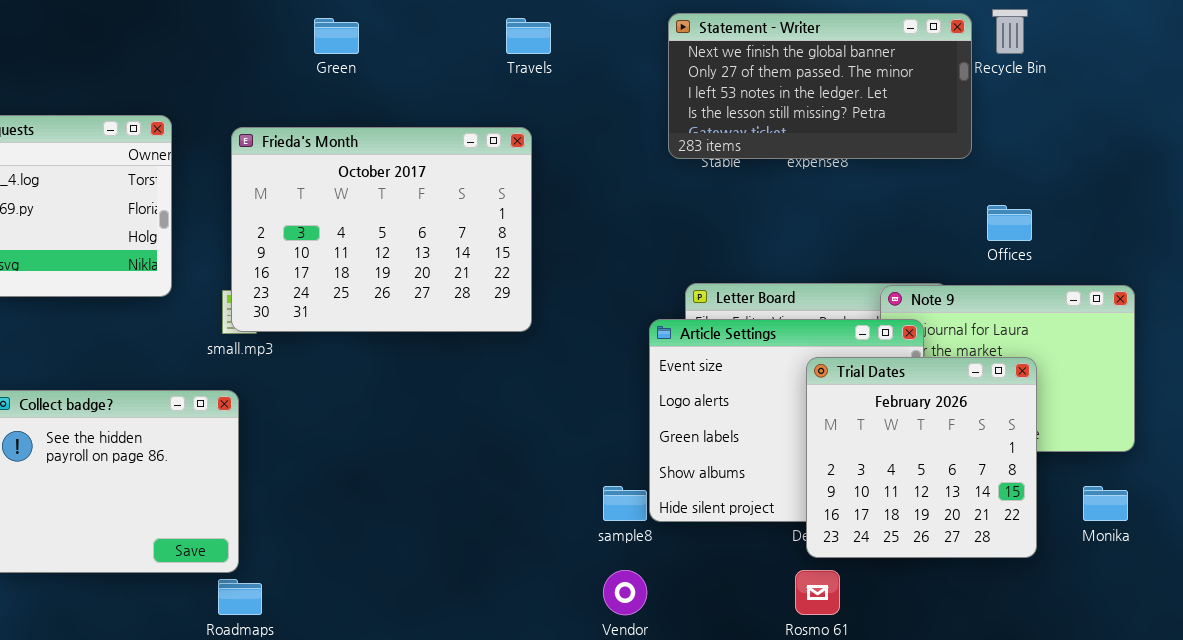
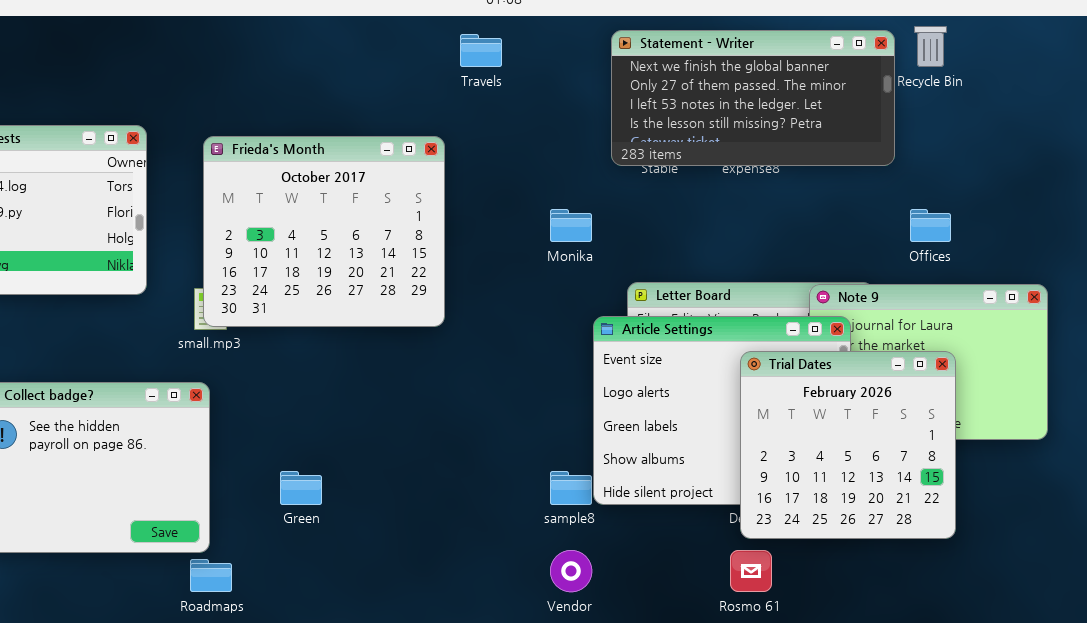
Green: [314,18,359,54] -> [280,471,322,505], moved
Frieda's Month: [231,127,532,332] -> [203,136,445,327], resized
Monika: [1083,486,1128,521] -> [550,209,592,242], moved

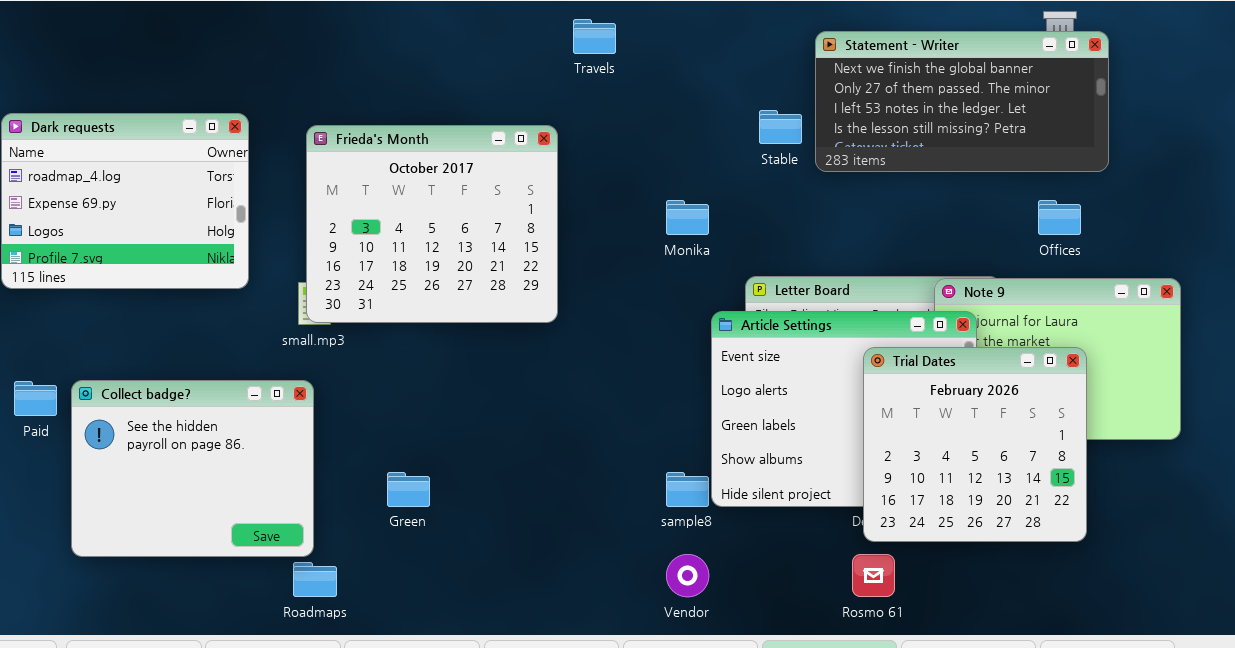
Statement - Writer: [611,30,895,166] -> [815,31,1109,172], moved

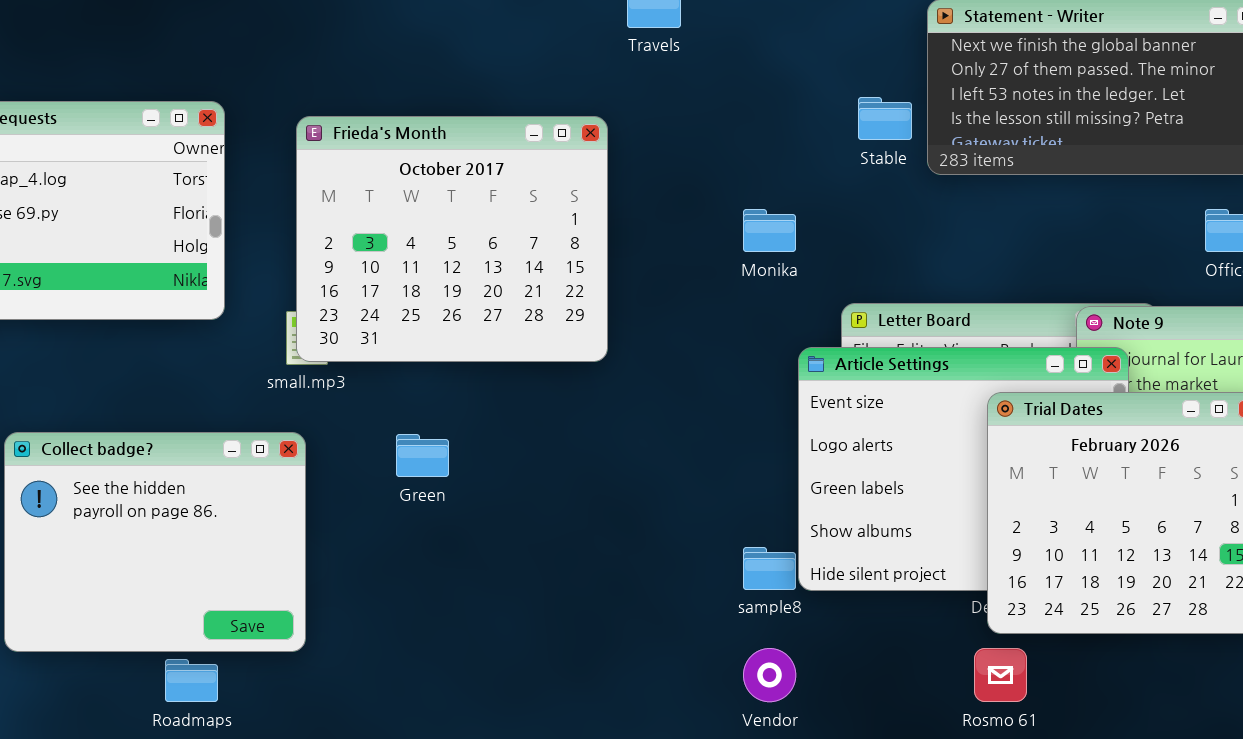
Green: [387,472,430,507] -> [396,434,449,477], moved
Roadmaps: [293,562,337,597] -> [165,659,218,702], moved

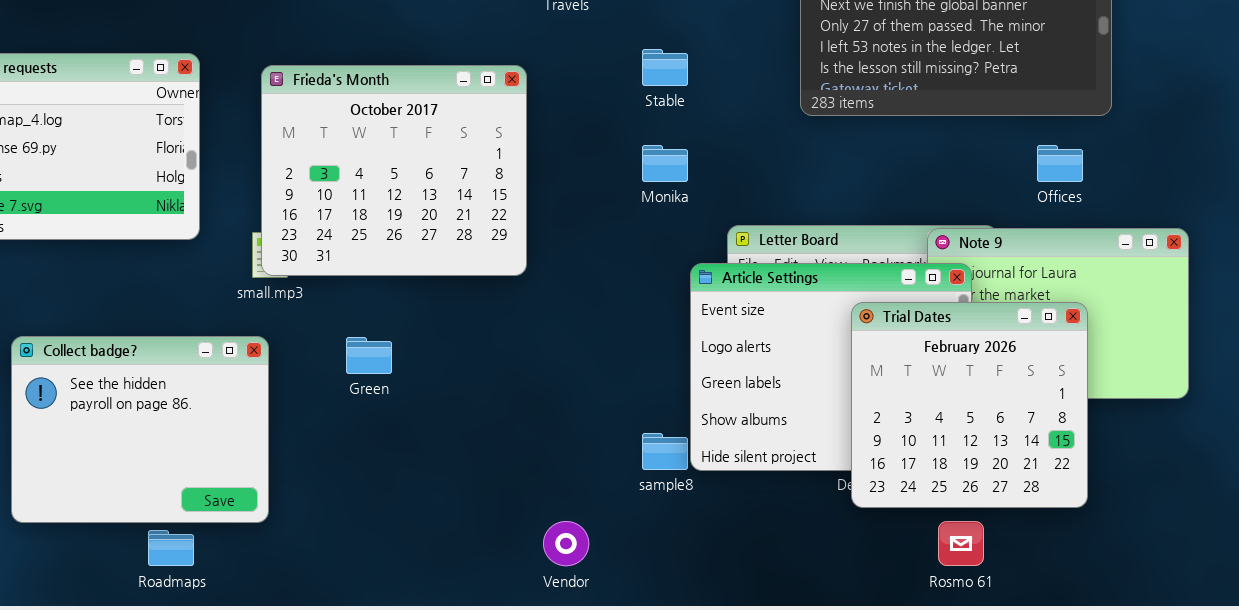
Stable: [858,97,912,140] -> [642,49,688,86], moved
Vendor: [743,648,796,702] -> [543,521,589,566], moved
Rosmo 61: [974,648,1027,702] -> [938,521,984,566], moved

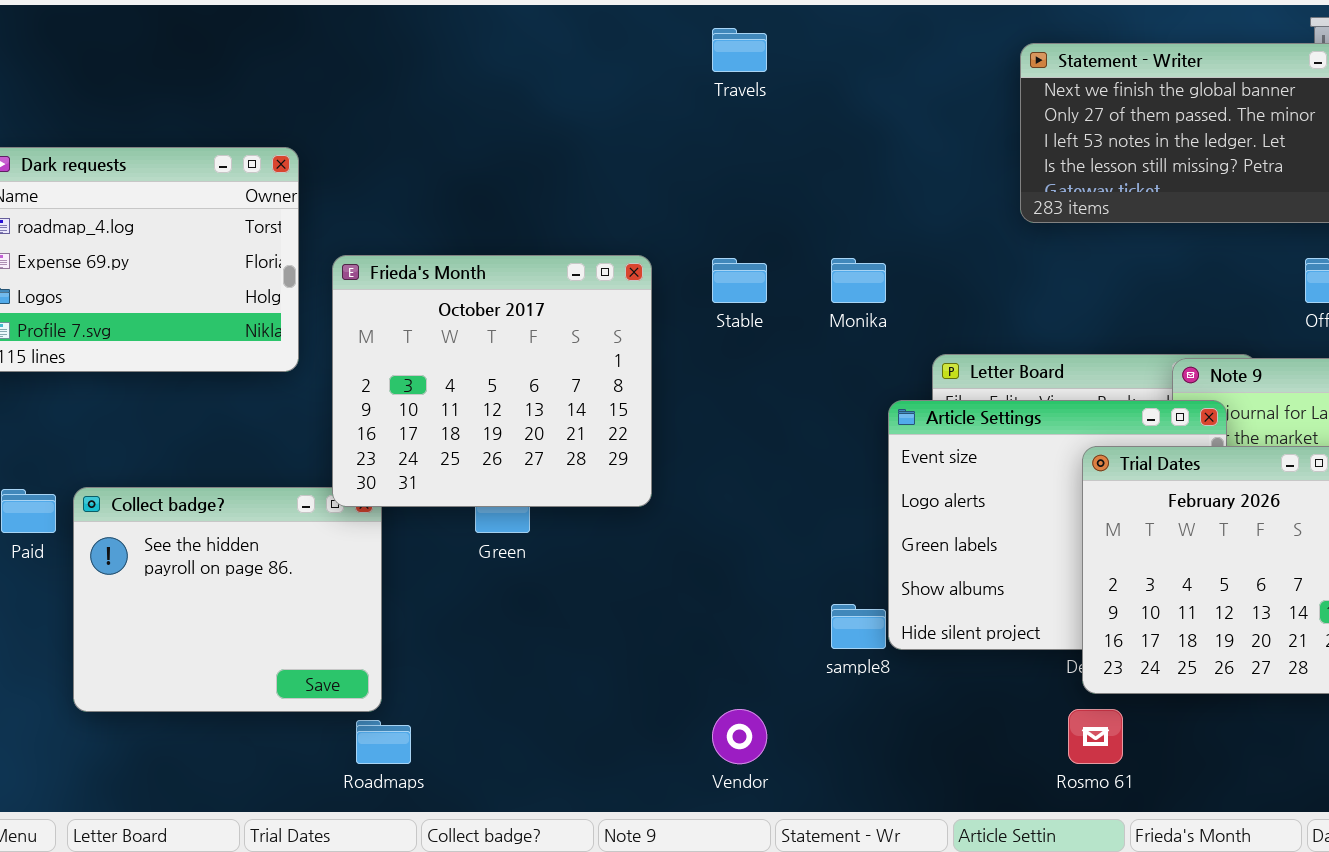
Stable: [642,49,688,86] -> [712,258,767,303], moved
Frieda's Month: [261,65,527,276] -> [332,255,652,507], moved
Rosmo 61: [938,521,984,566] -> [1068,709,1123,764], moved
Roadmaps: [148,530,194,566] -> [356,720,411,764], moved

